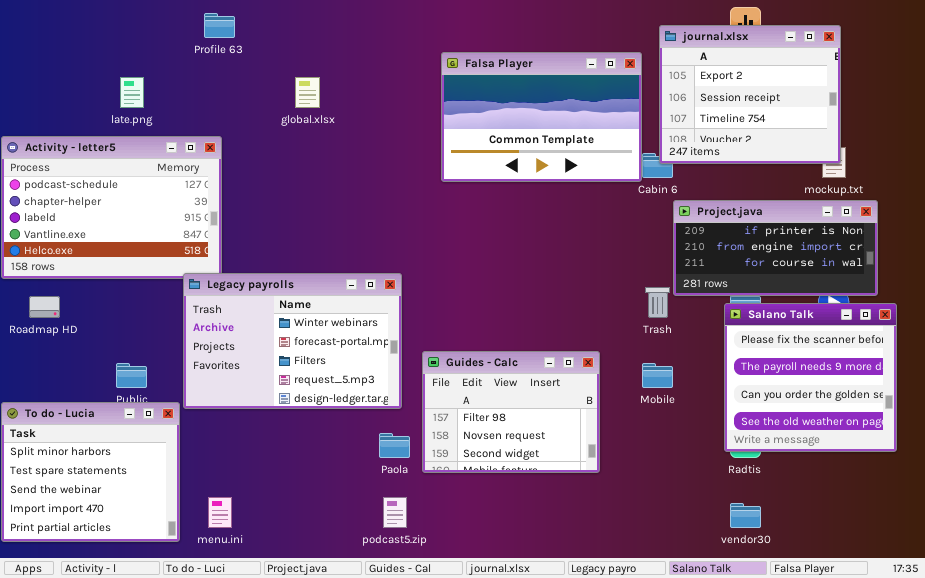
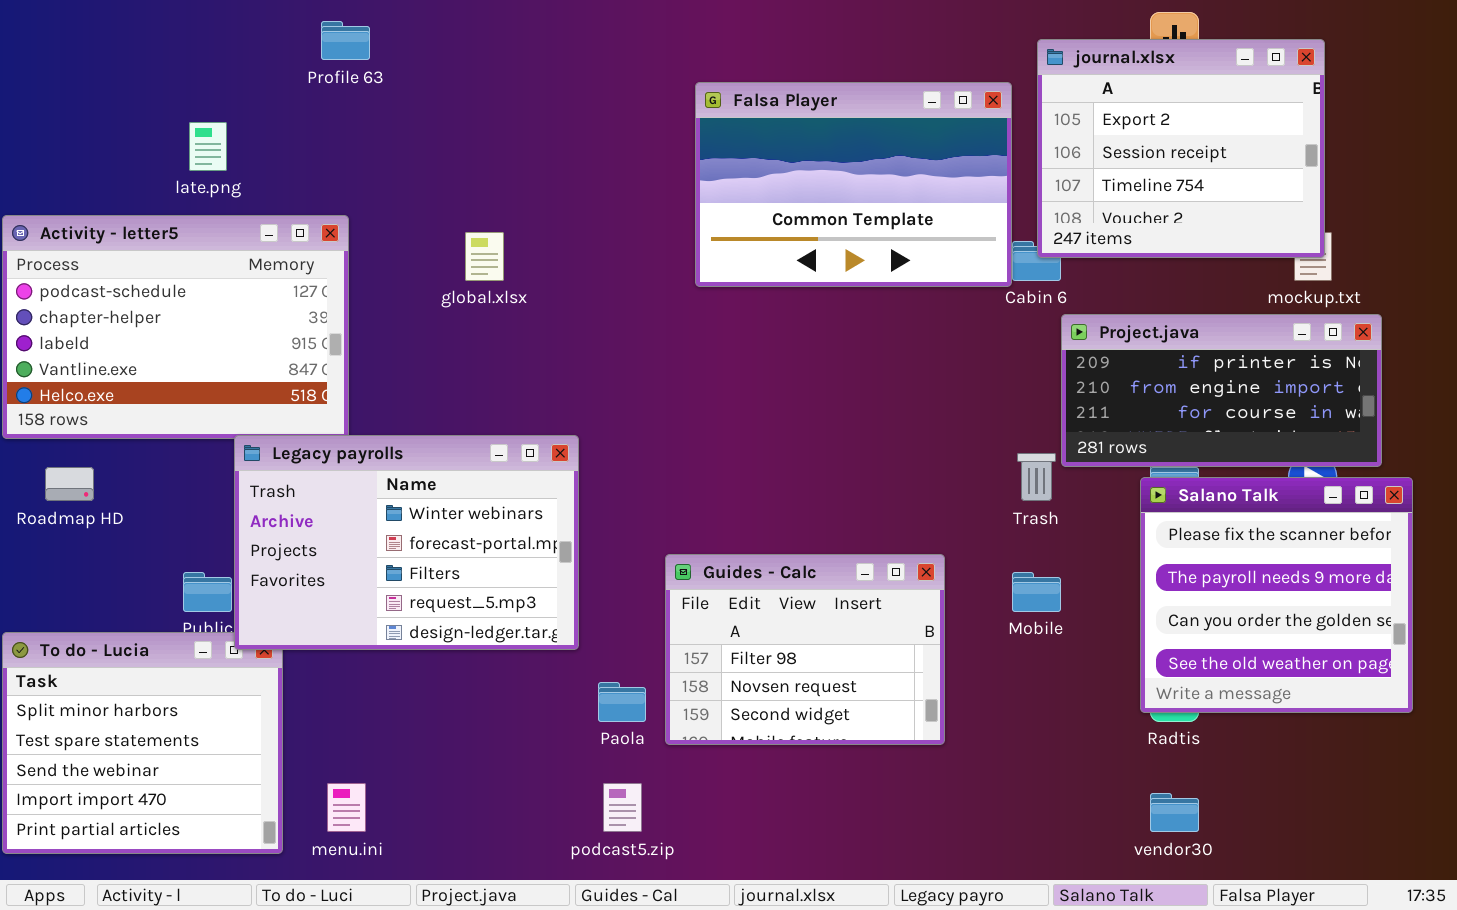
global.xlsx: [295,77,320,108] -> [465,232,504,281], moved
Legacy payrolls: [183,273,402,409] -> [234,435,579,650], moved

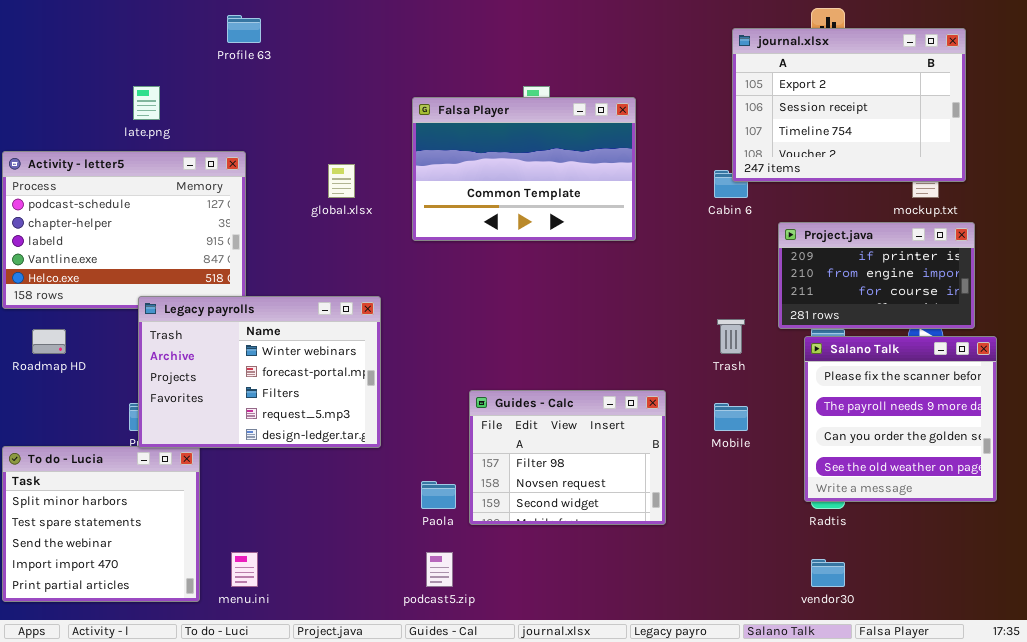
journal.xlsx: [1037,39,1325,258] -> [732,28,966,182], resized
Falsa Player: [695,82,1012,287] -> [412,97,636,241], moved
Project.java: [1061,314,1382,467] -> [778,222,975,329], resized
Legacy payrolls: [234,435,579,650] -> [138,296,381,448], moved

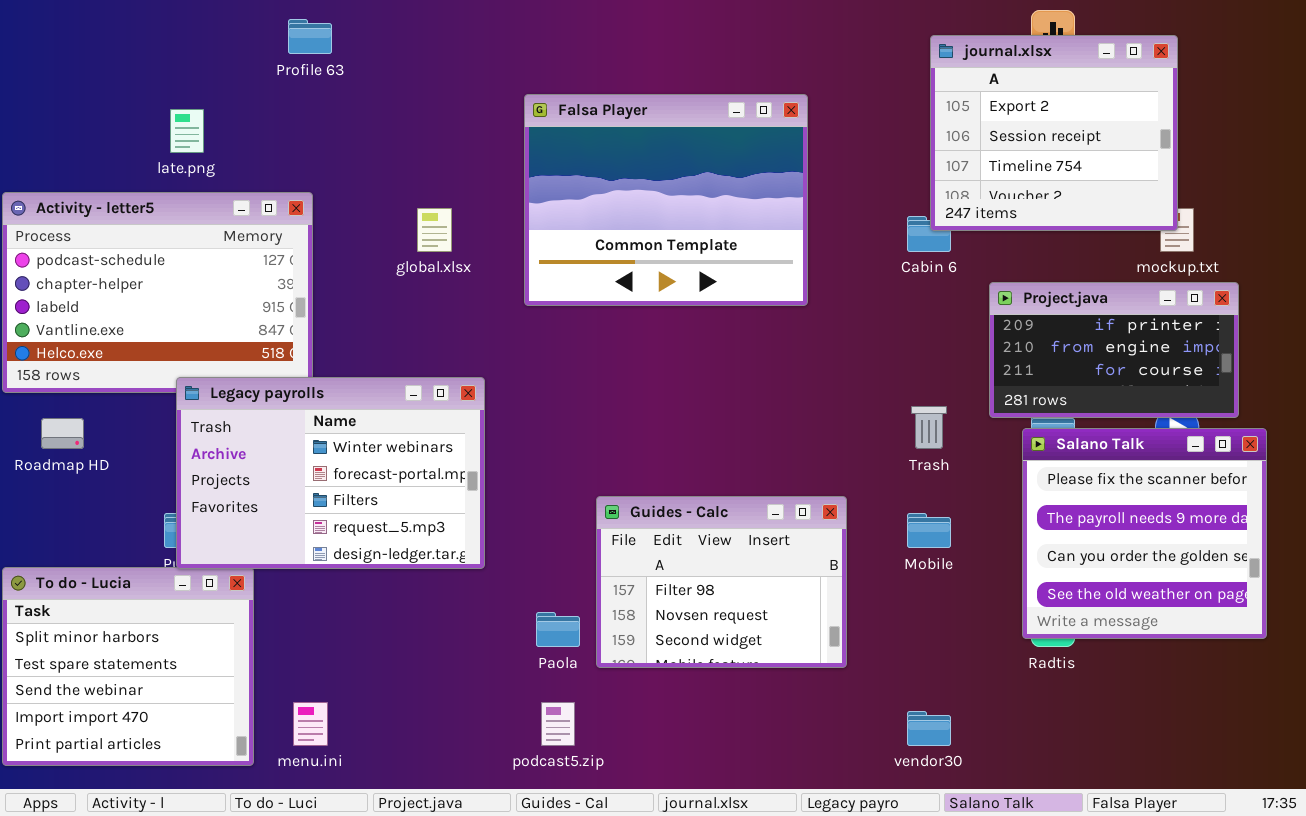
journal.xlsx: [732,28,966,182] -> [930,35,1178,231], resized
Falsa Player: [412,97,636,241] -> [524,94,808,306], resized
vendor30: [811,559,845,587] -> [907,711,951,746], moved

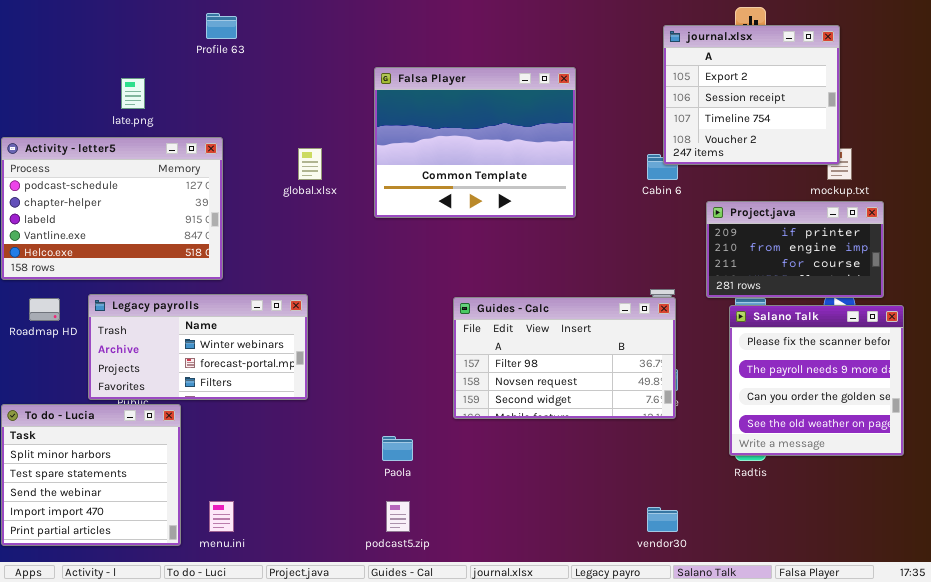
Legacy payrolls: [176,377,485,569] -> [88,294,308,400], moved, resized
Guides - Calc: [596,496,847,668] -> [453,297,676,419], moved, resized

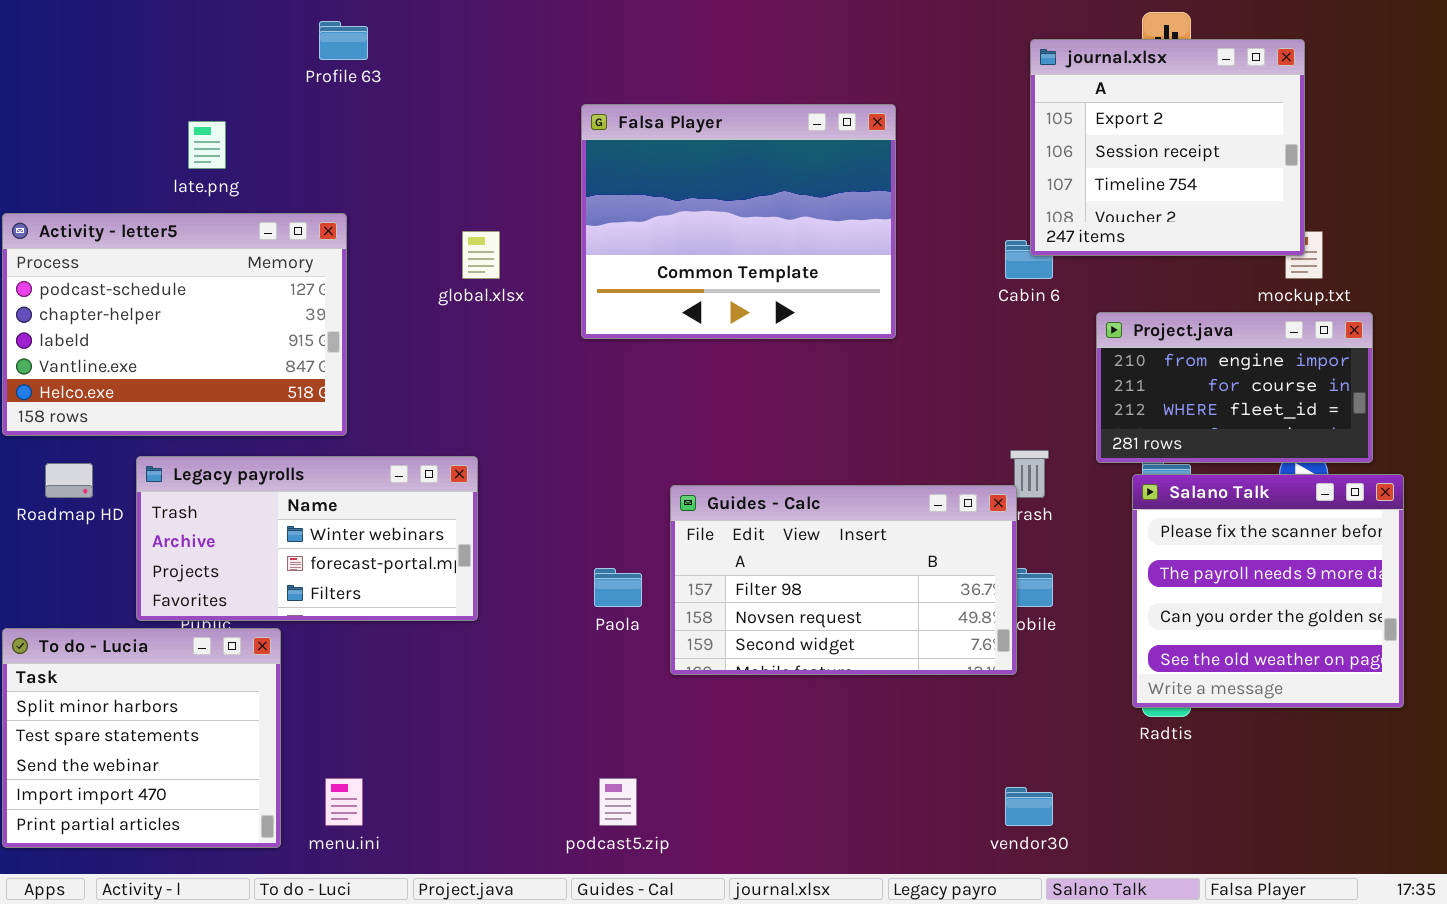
Project.java: [706,201,884,298] -> [1096,312,1373,463], scrolled down 1 row
Guides - Calc: [453,297,676,419] -> [670,485,1017,675], moved
Paola: [382,436,413,461] -> [594,568,642,607], moved

